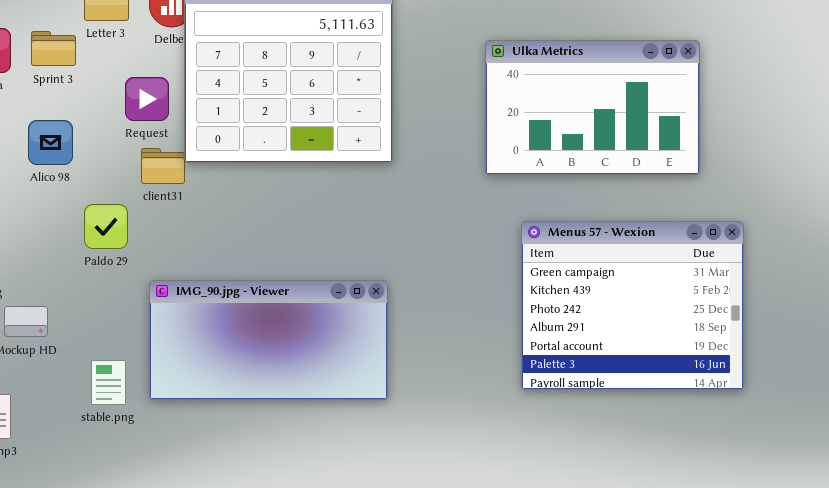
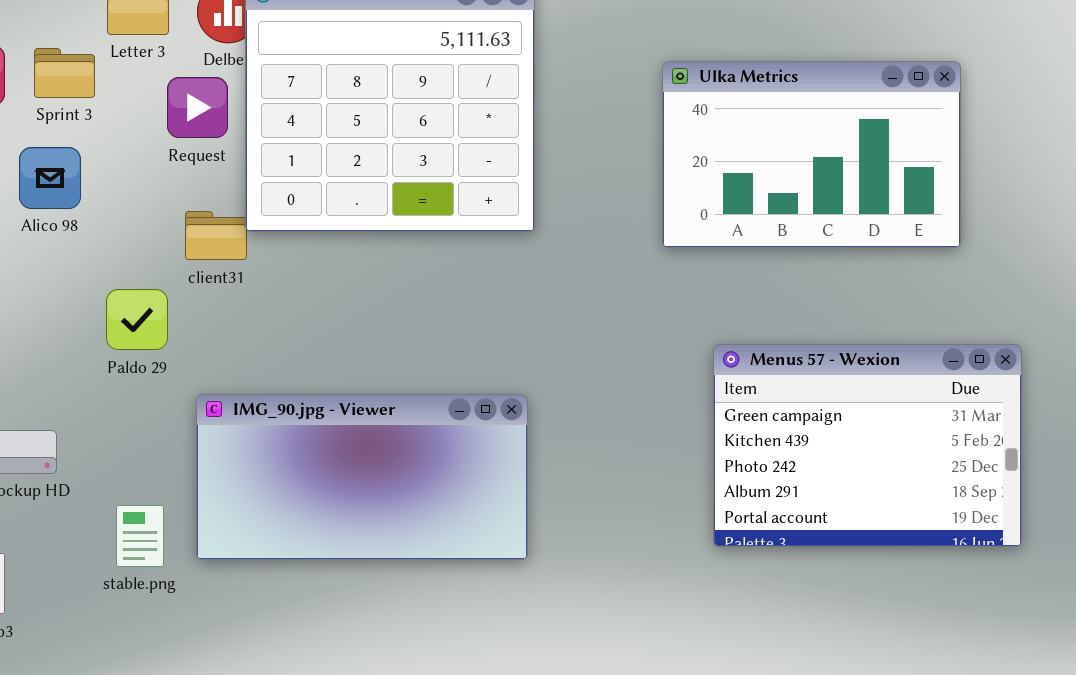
Request: [125,77,169,121] -> [167,77,228,138], moved
Alico 98: [28,120,73,165] -> [19,147,81,209], moved
Menus 57 - Wexion: [521,221,744,390] -> [713,344,1022,547], resized

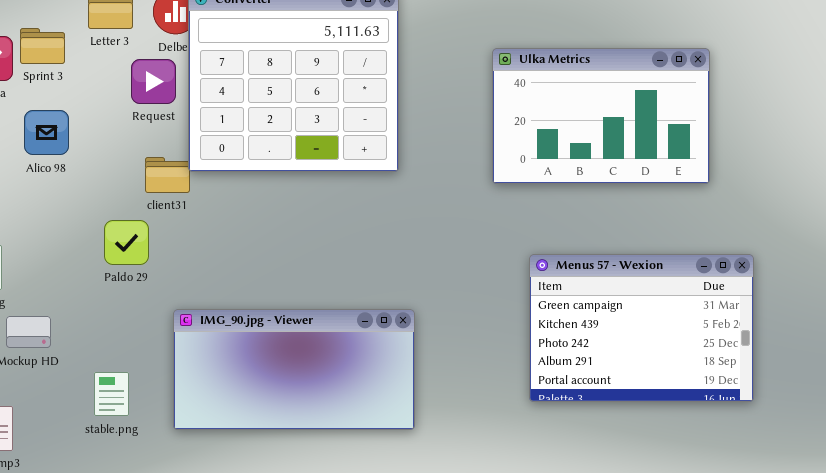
Sprint 3: [34,48,95,98] -> [20,28,65,64], moved
Paldo 29: [106,289,168,350] -> [104,220,149,265], moved
IMG_90.jpg - Viewer: [196,394,528,560] -> [173,309,415,430], moved

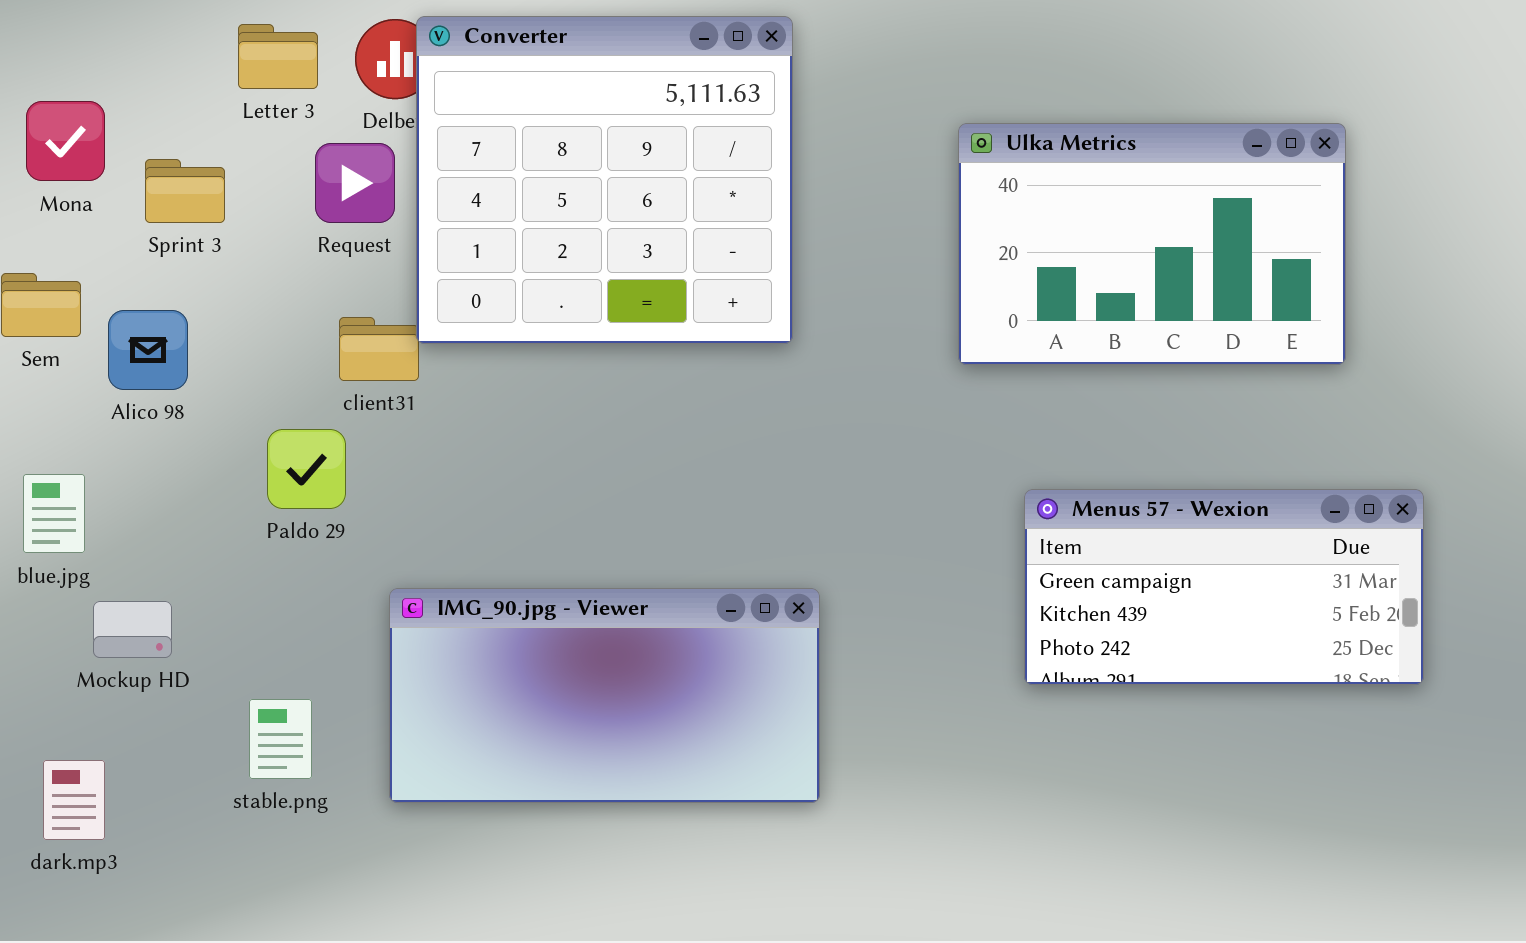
Sprint 3: [20,28,65,64] -> [145,159,225,223], moved
Alico 98: [24,110,69,155] -> [108,310,188,390], moved
Menus 57 - Wexion: [529,254,754,402] -> [1024,489,1424,685], resized

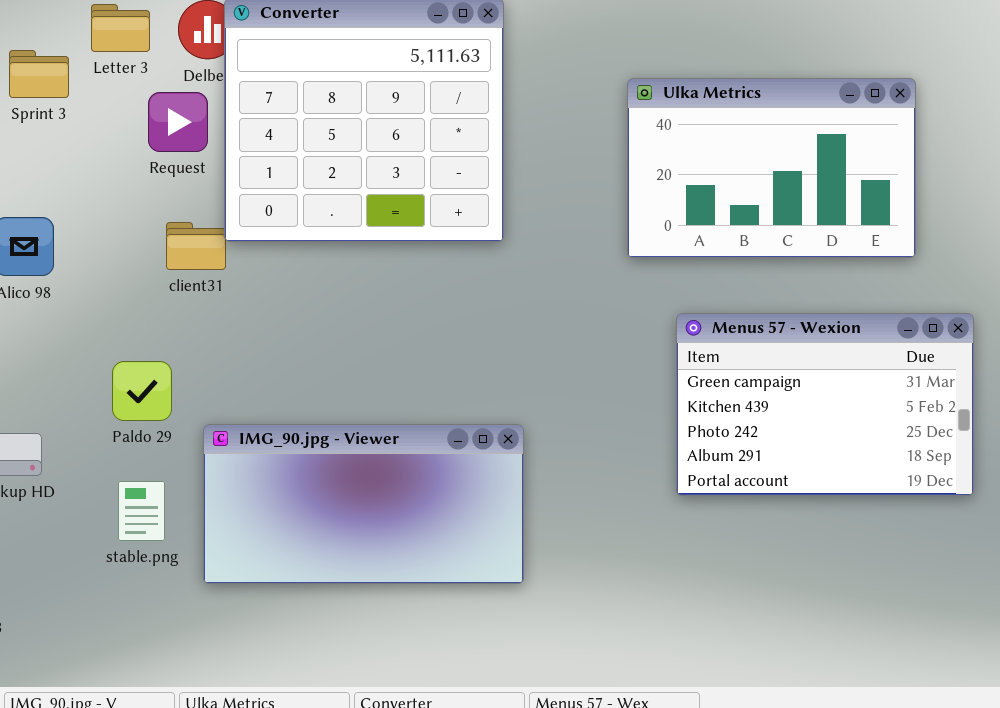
Sprint 3: [145,159,225,223] -> [9,50,69,98], moved
Paldo 29: [267,429,346,509] -> [112,361,172,421], moved
Menus 57 - Wexion: [1024,489,1424,685] -> [676,313,974,496], resized
stable.png: [249,699,312,779] -> [118,481,165,541], moved

